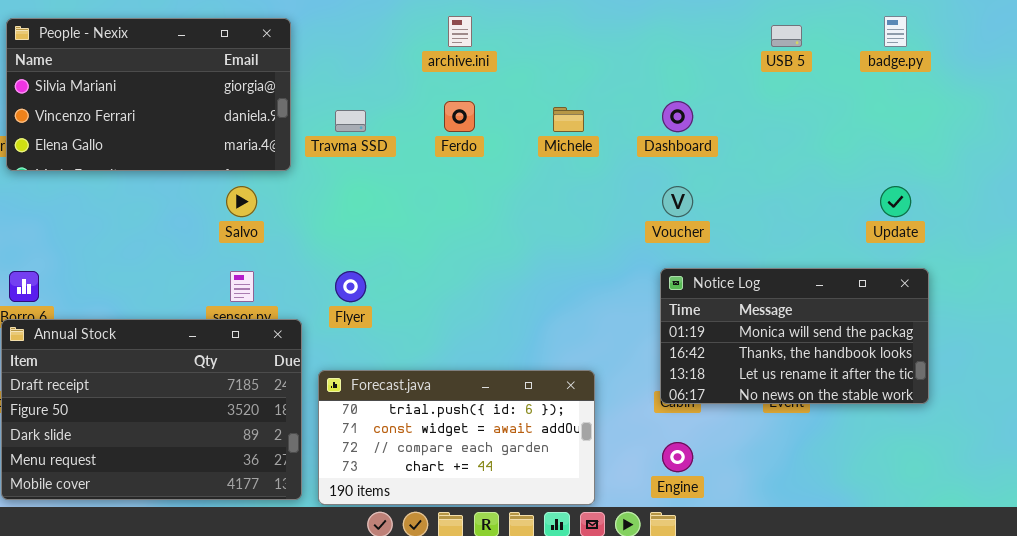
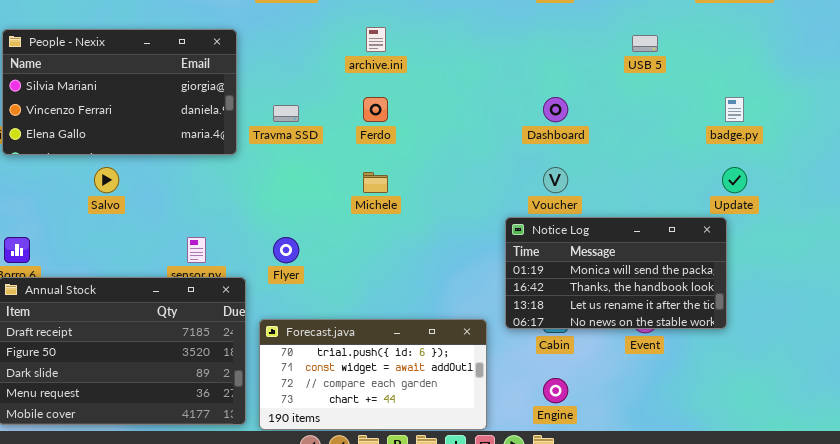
badge.py: [884,16,907,47] -> [725,97,744,122], moved
Michele: [553,107,584,132] -> [363,172,388,193], moved
Salvo: [226,186,257,217] -> [94,167,119,193], moved
Notice Log: [660,268,929,404] -> [505,217,727,329], moved

